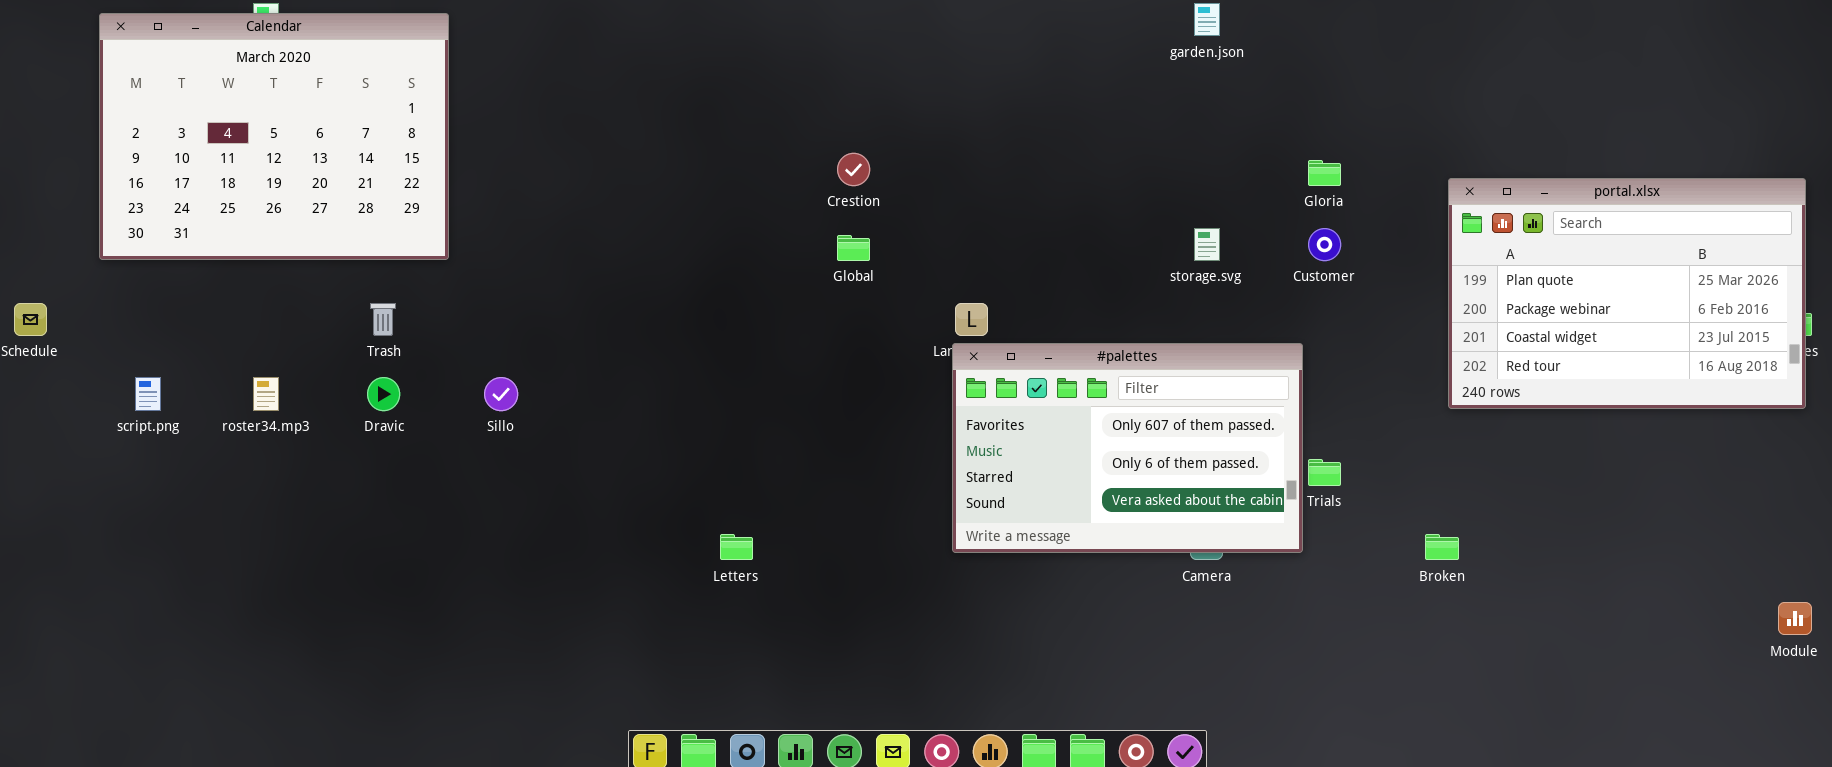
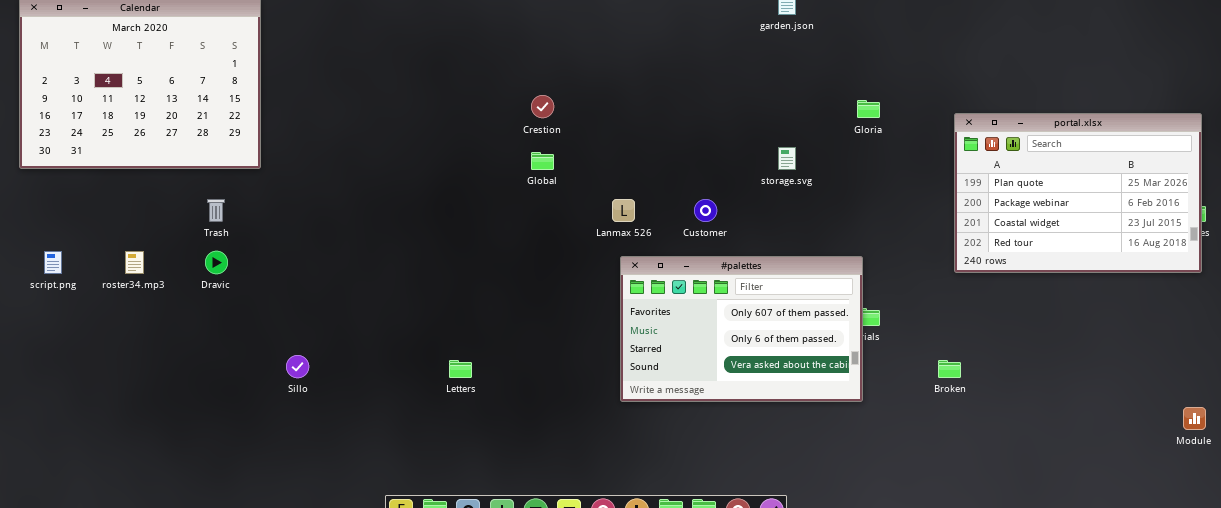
Customer: [1308,228,1341,261] -> [694,199,717,222], moved
#palettes: [952,343,1303,553] -> [620,256,863,402], moved
Sillo: [484,377,518,411] -> [286,355,309,378], moved

